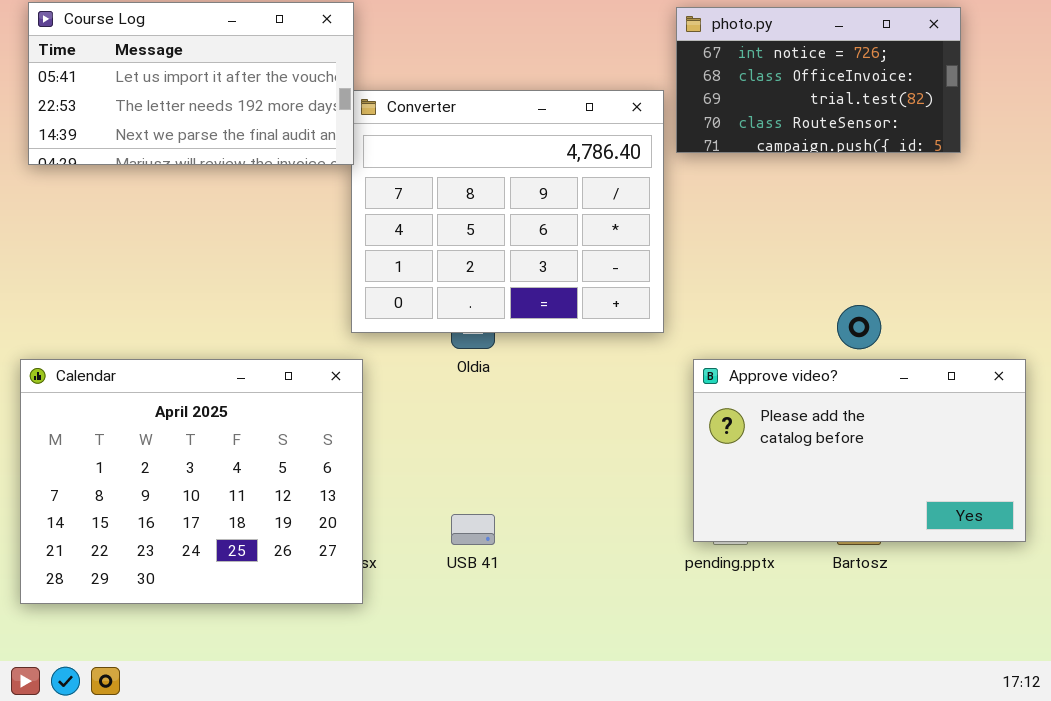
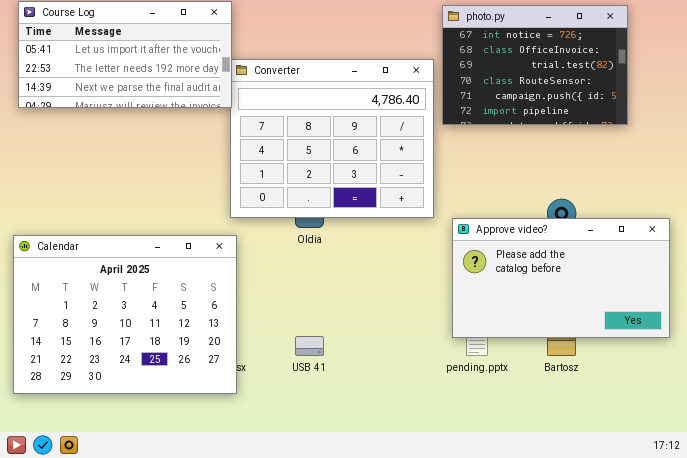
photo.py: [676,7,961,153] -> [442,5,628,125], resized
Approve video?: [693,359,1026,542] -> [452,218,670,338], moved

